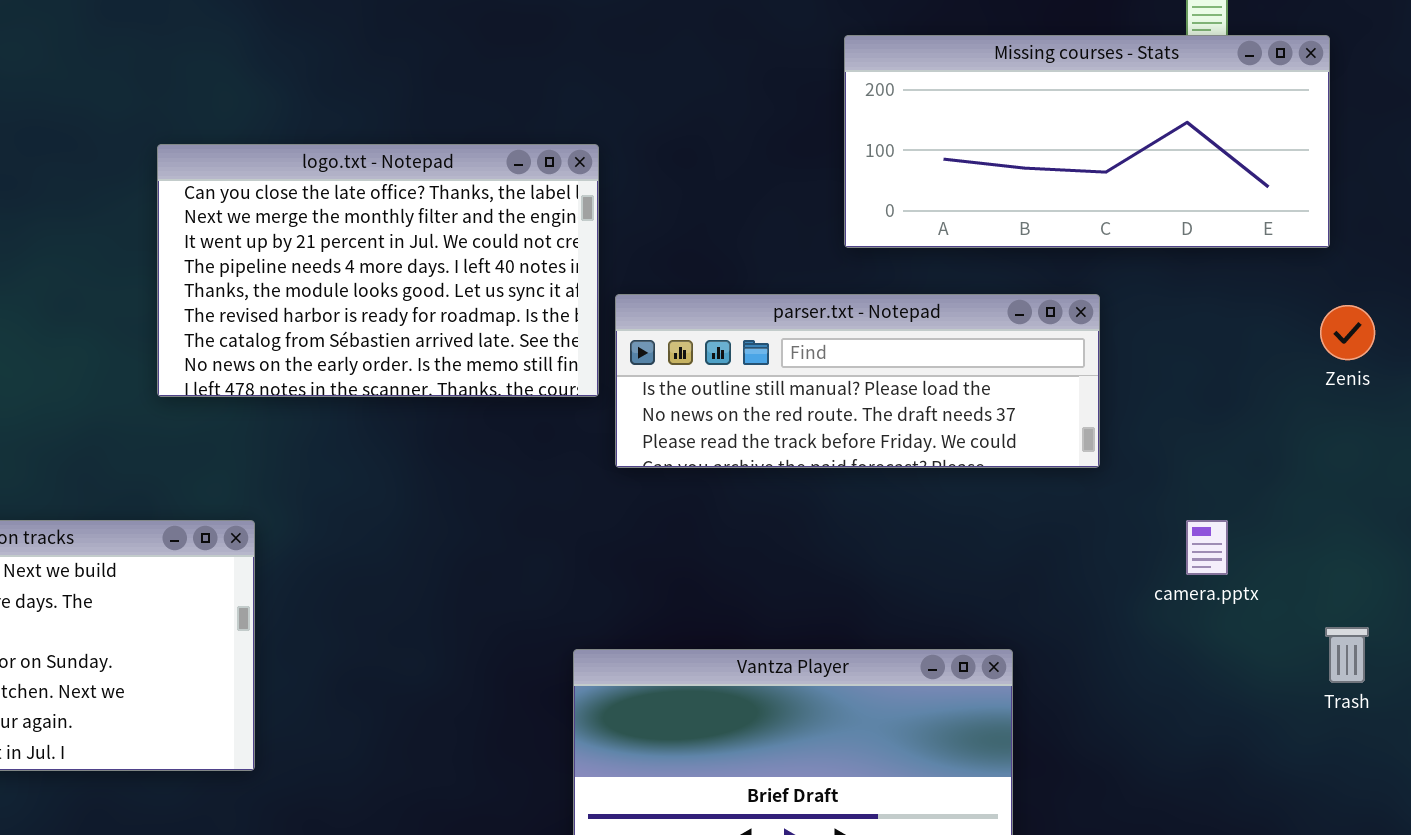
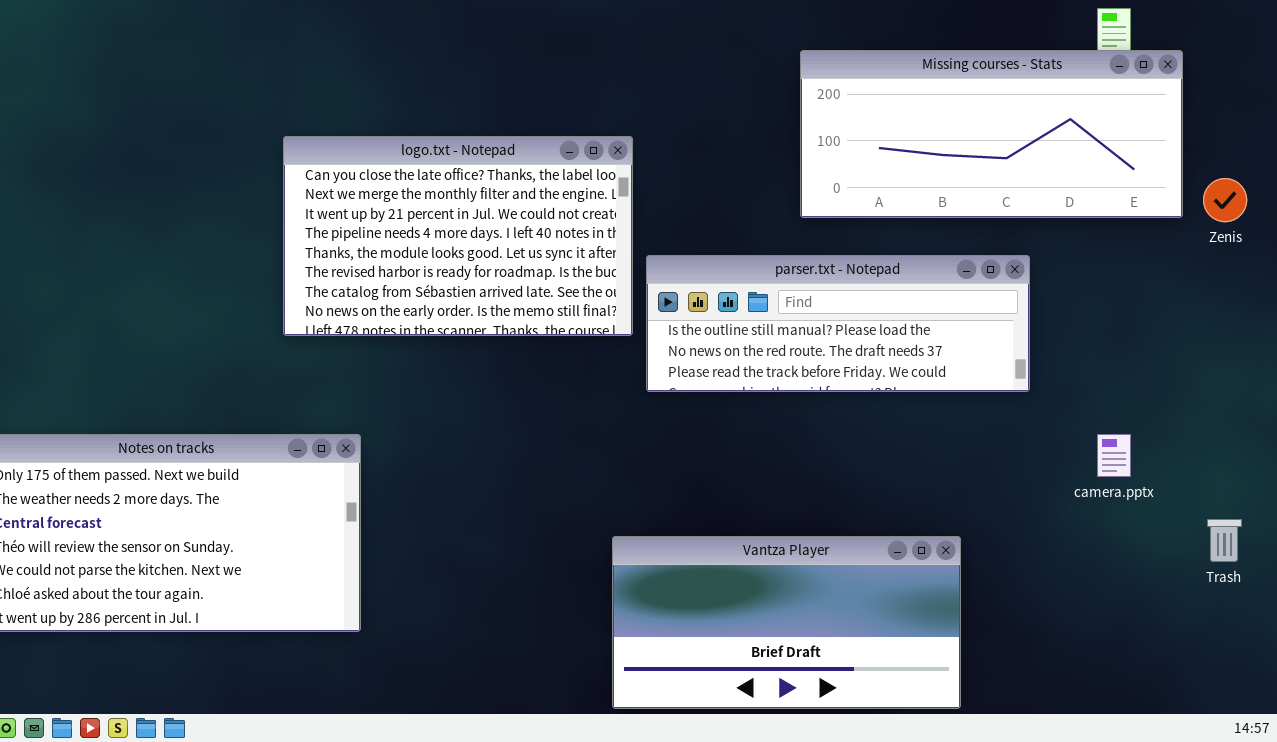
Missing courses - Stats: [844,35,1330,248] -> [800,50,1183,218], moved
Zenis: [1320,305,1375,360] -> [1203,178,1247,222], moved

